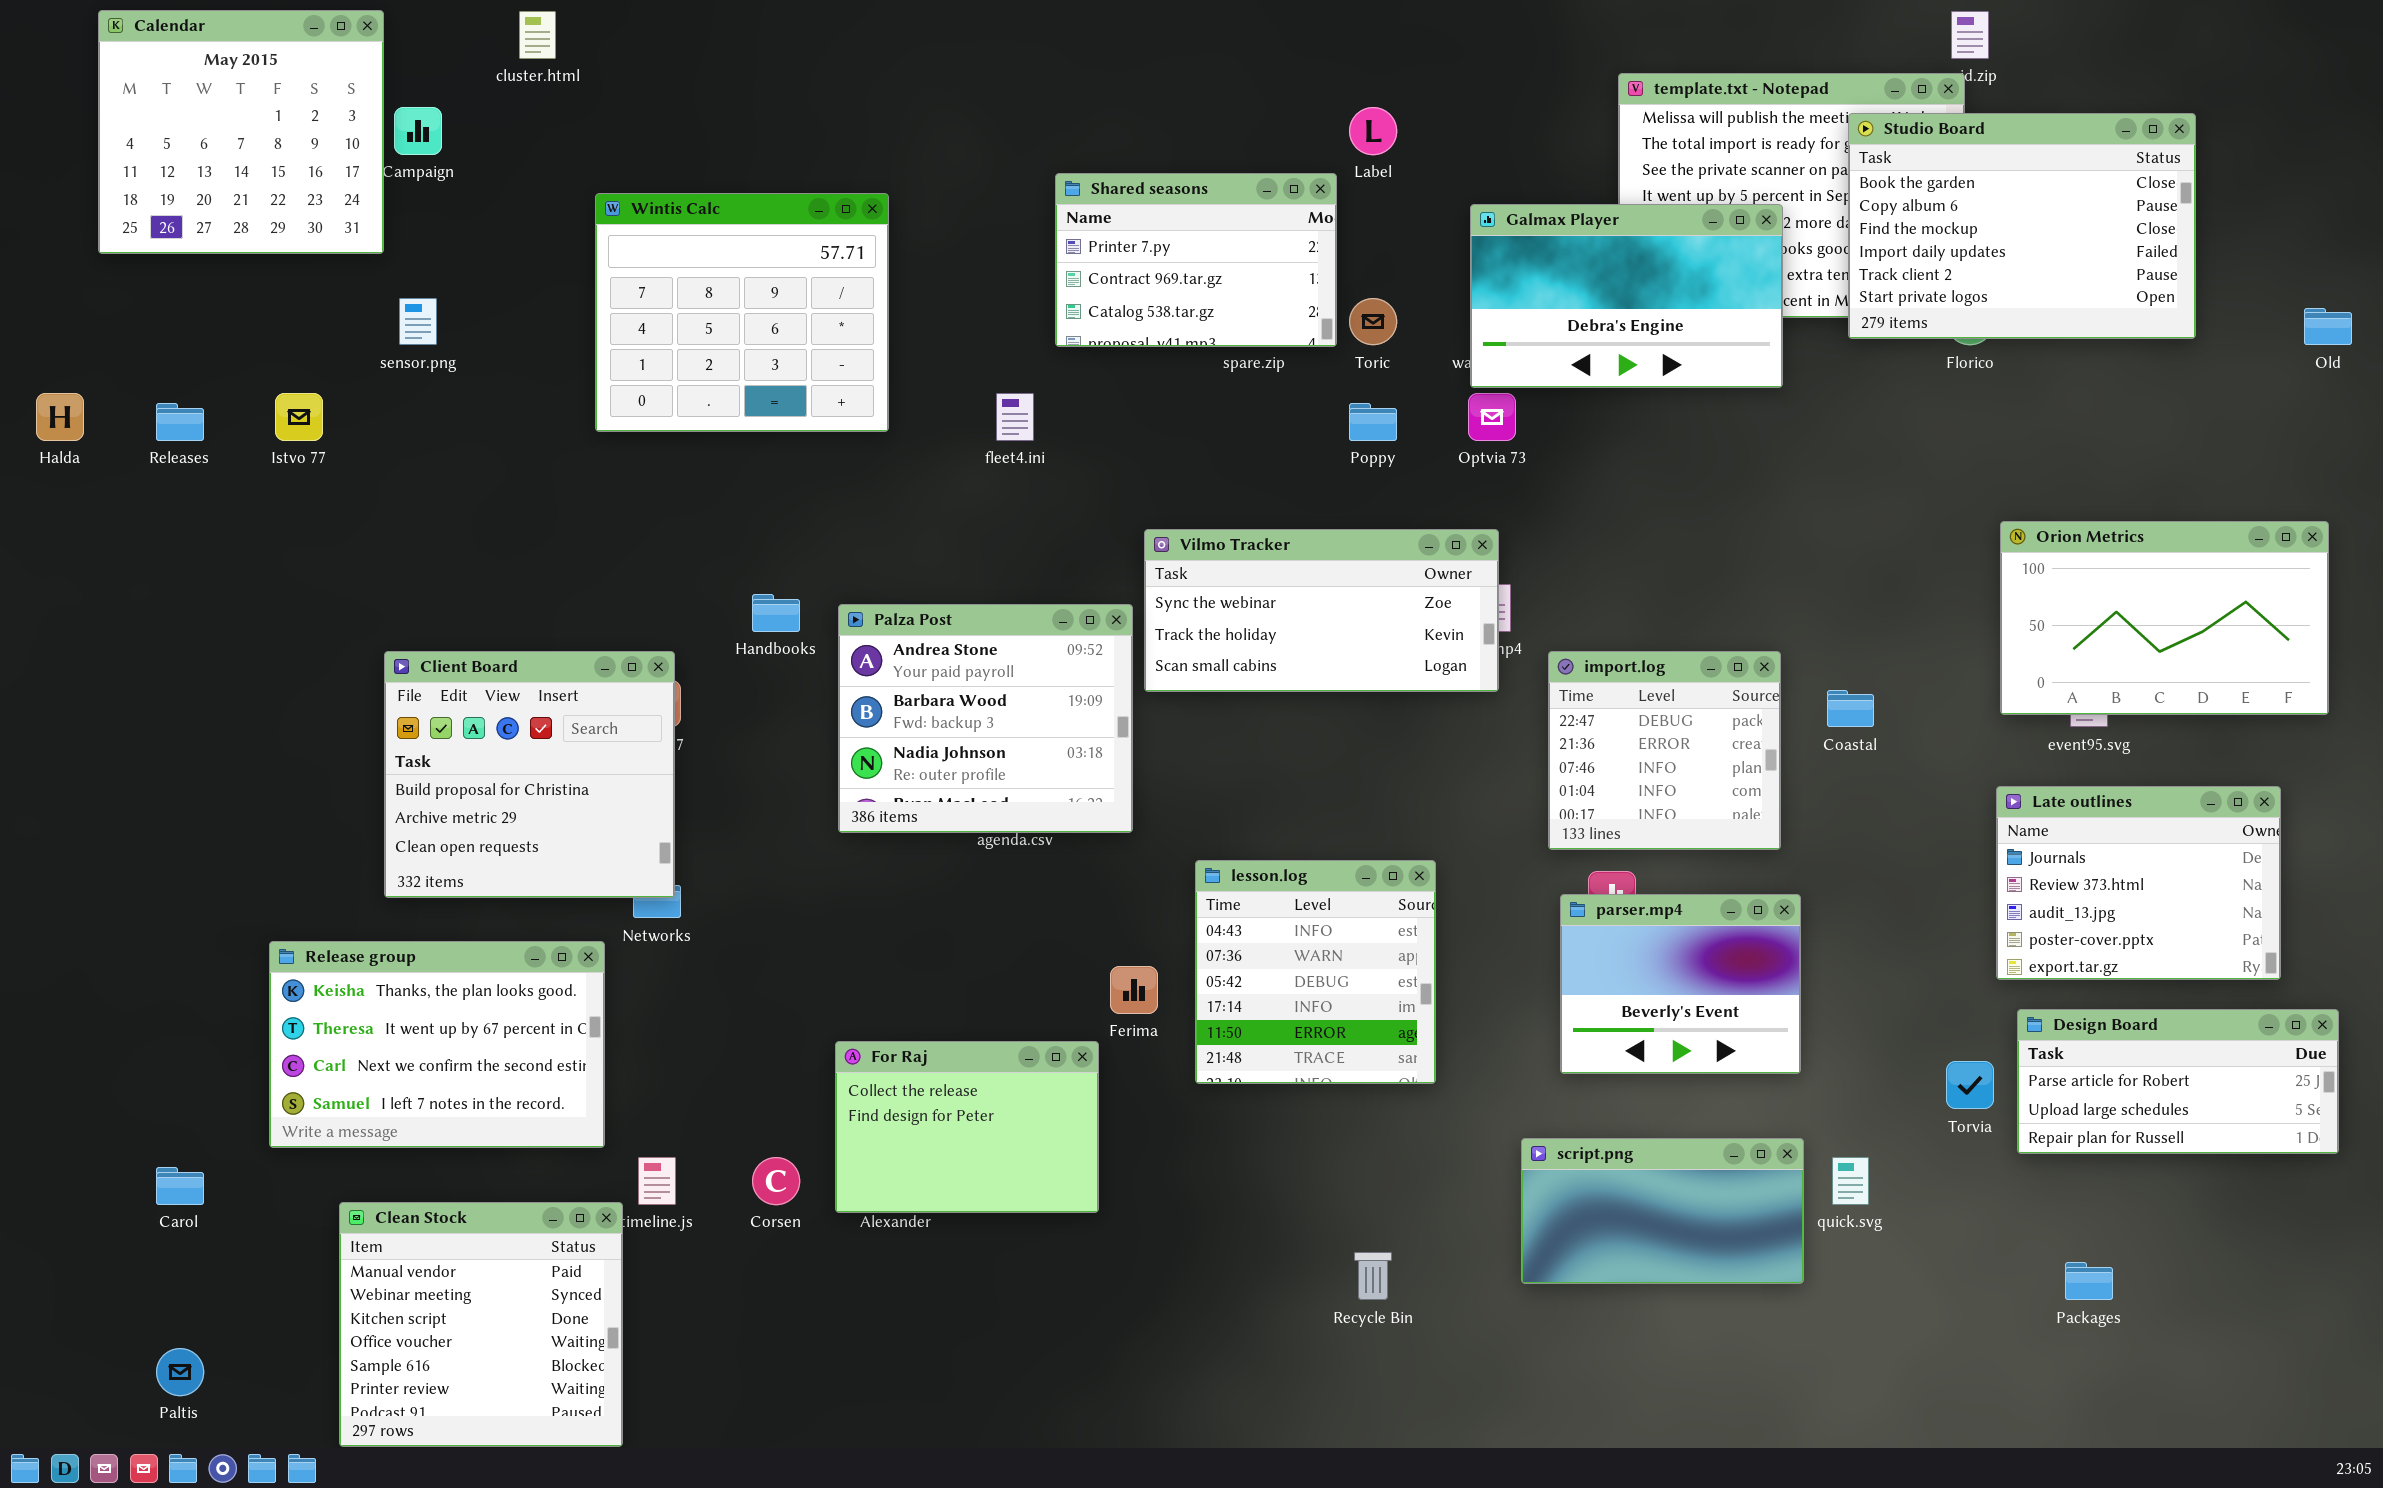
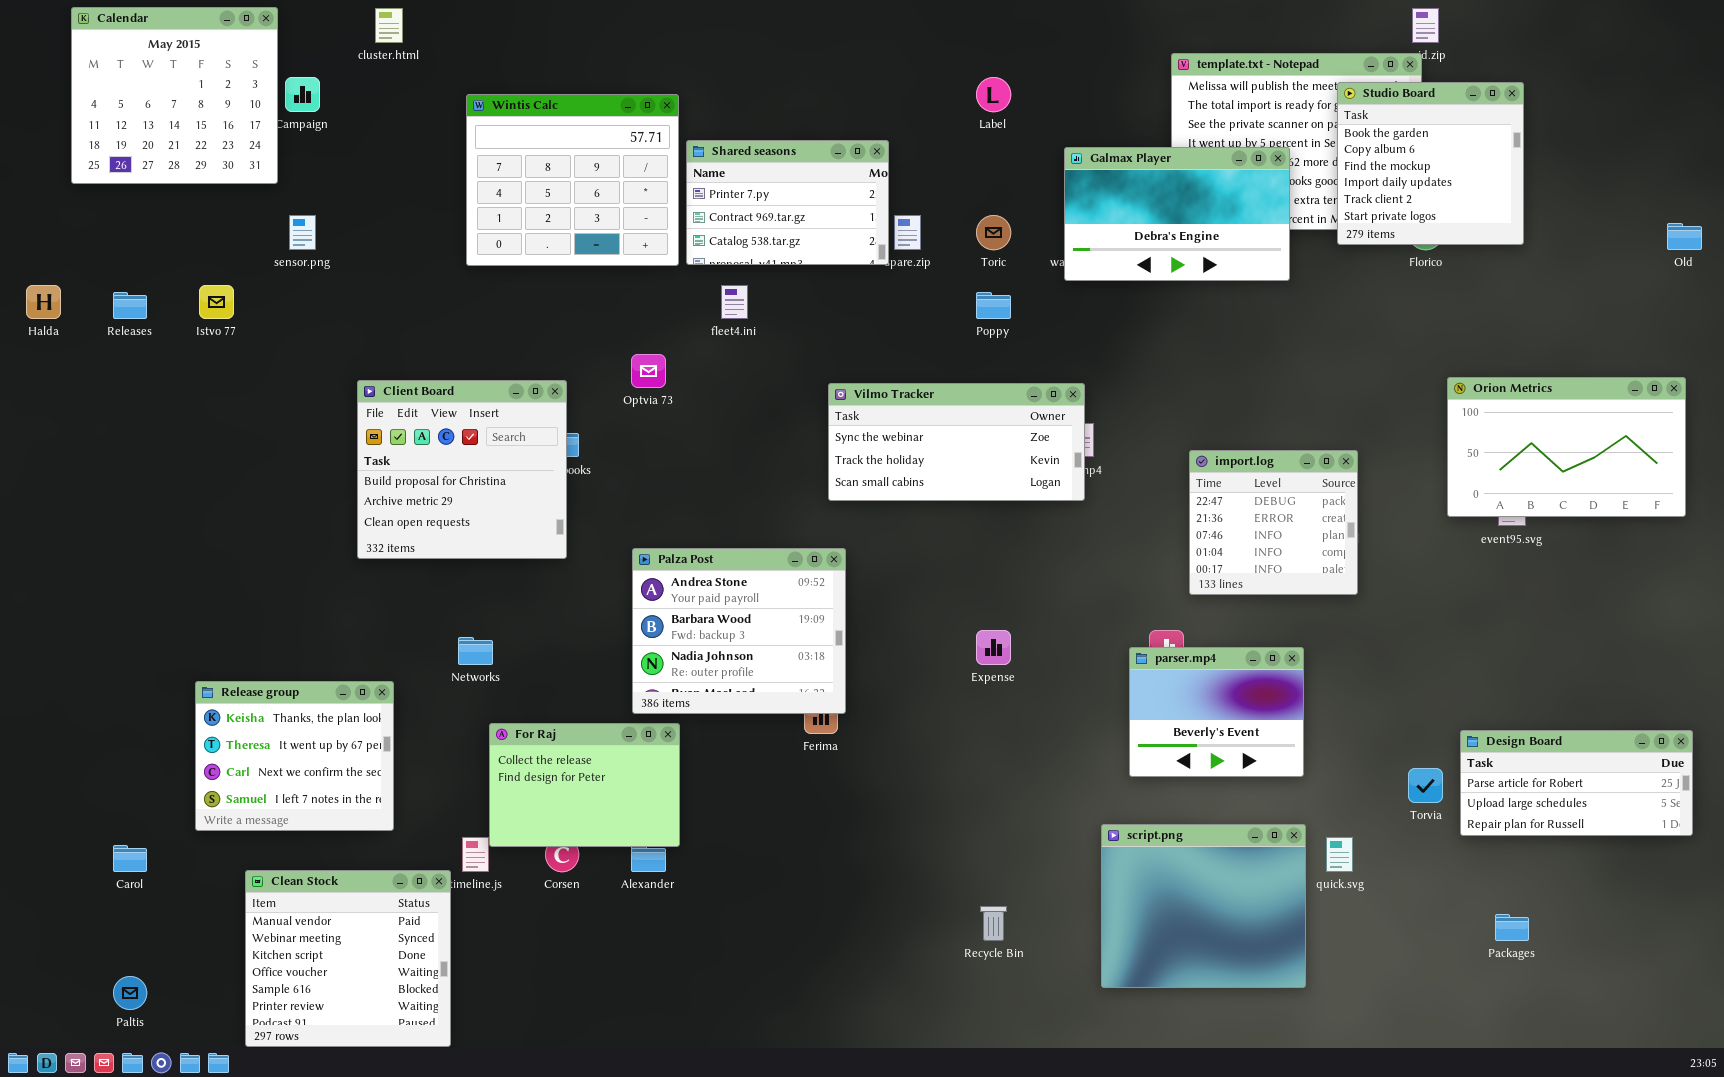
Studio Board: [1848,113,2196,339] -> [1337,82,1524,245], resized
Shared seasons: [1055,173,1337,347] -> [686,140,889,265], moved
Wintis Calc: [595,193,889,432] -> [466,94,679,266], moved
Optvia 73: [1468,393,1516,441] -> [631,354,666,388], moved
Palza Post: [838,604,1133,833] -> [632,548,846,714], moved
Client Board: [384,651,675,898] -> [357,380,567,559], moved
import.log: [1548,651,1781,850] -> [1189,450,1358,595], moved
Late outlines: [1996,786,2281,980] -> none, closed
lesson.log: [1195,860,1436,1084] -> none, closed
Release group: [269,941,605,1148] -> [195,681,394,831], resized
For Raj: [835,1041,1099,1213] -> [489,723,680,847], moved
script.png: [1521,1138,1804,1284] -> [1101,824,1306,988], resized

